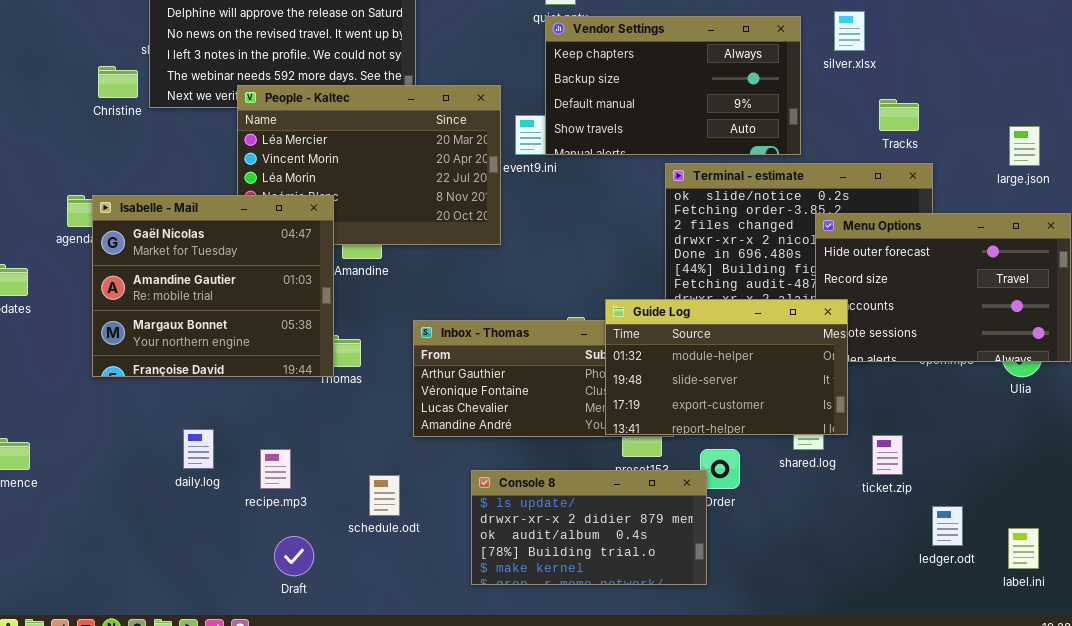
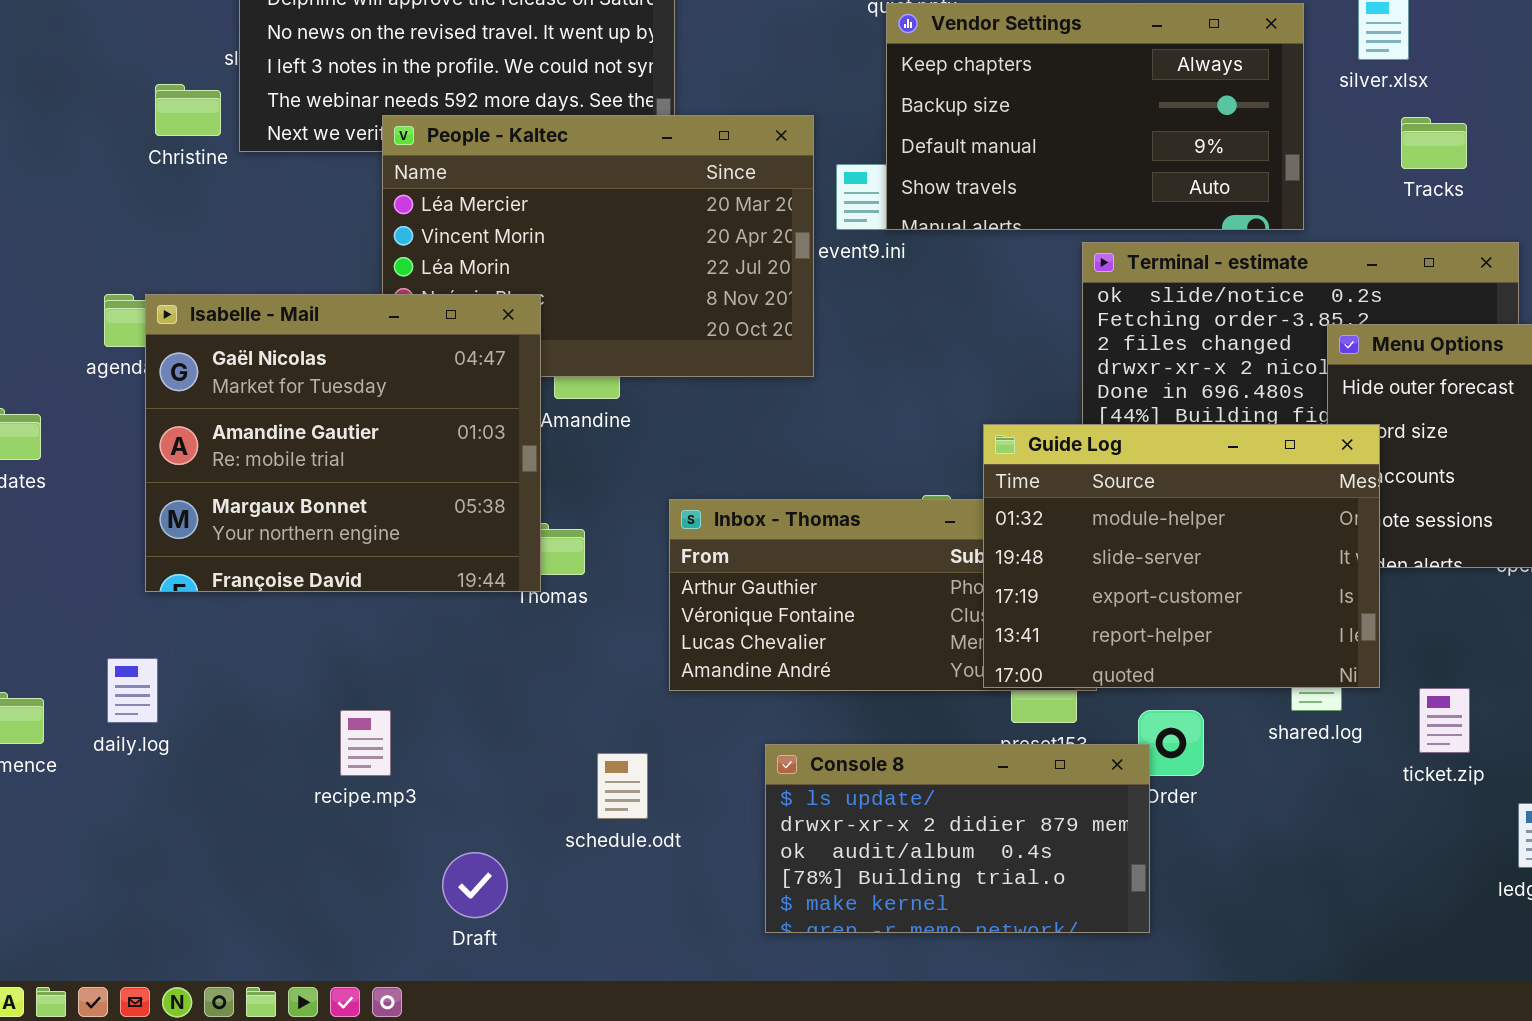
Tracks: [879,99,919,131] -> [1401,117,1467,169], moved
Guide Log: [605,299,848,435] -> [983,424,1380,688], resized
daily.log: [183,429,214,469] -> [107,658,158,723], moved
recipe.mp3: [260,449,291,489] -> [340,710,391,776], moved

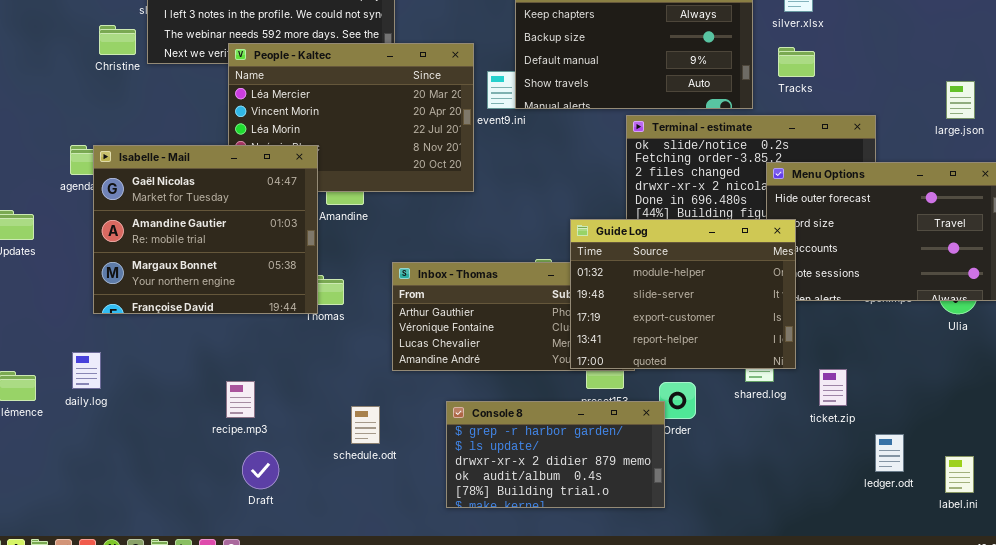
Tracks: [1401,117,1467,169] -> [778,47,815,77], moved
recipe.mp3: [340,710,391,776] -> [226,381,255,418], moved
Console 8: [765,744,1150,933] -> [446,401,665,508], scrolled up 1 row
Draft: [442,852,508,918] -> [242,451,279,489], moved

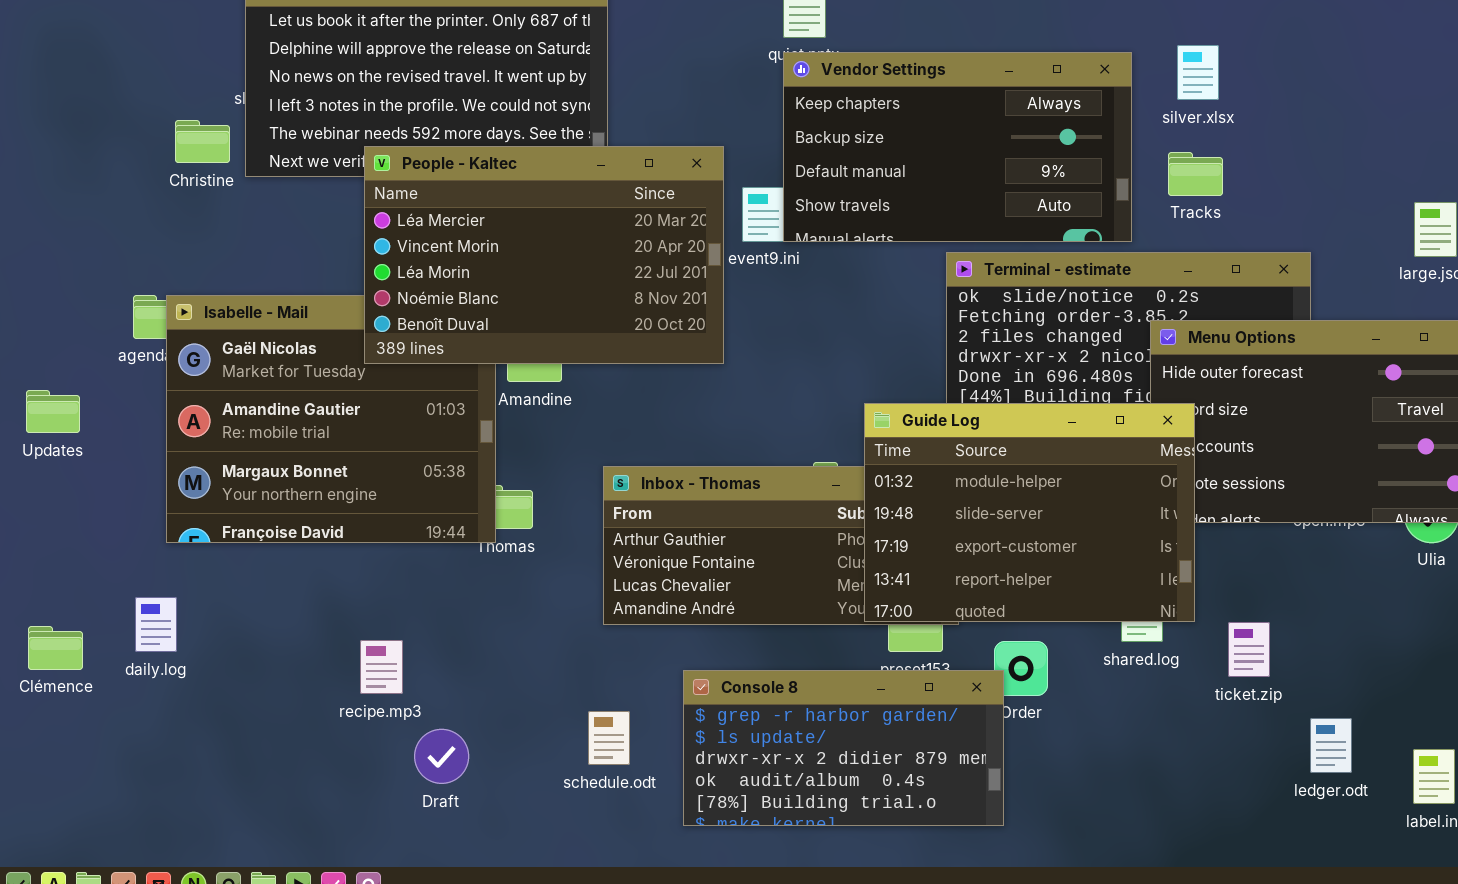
People - Kaltec: [228,43,474,192] -> [364,146,724,364], raised
schedule.odt: [351,406,380,444] -> [588,711,630,765], moved
Draft: [242,451,279,489] -> [414,729,469,784], moved

